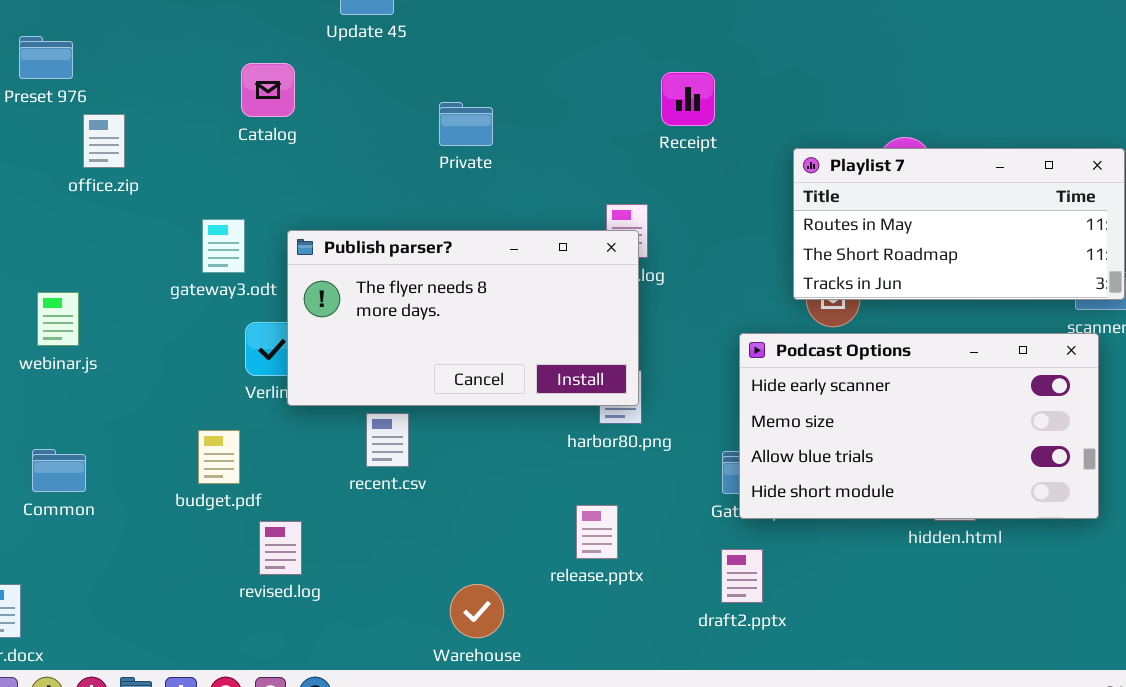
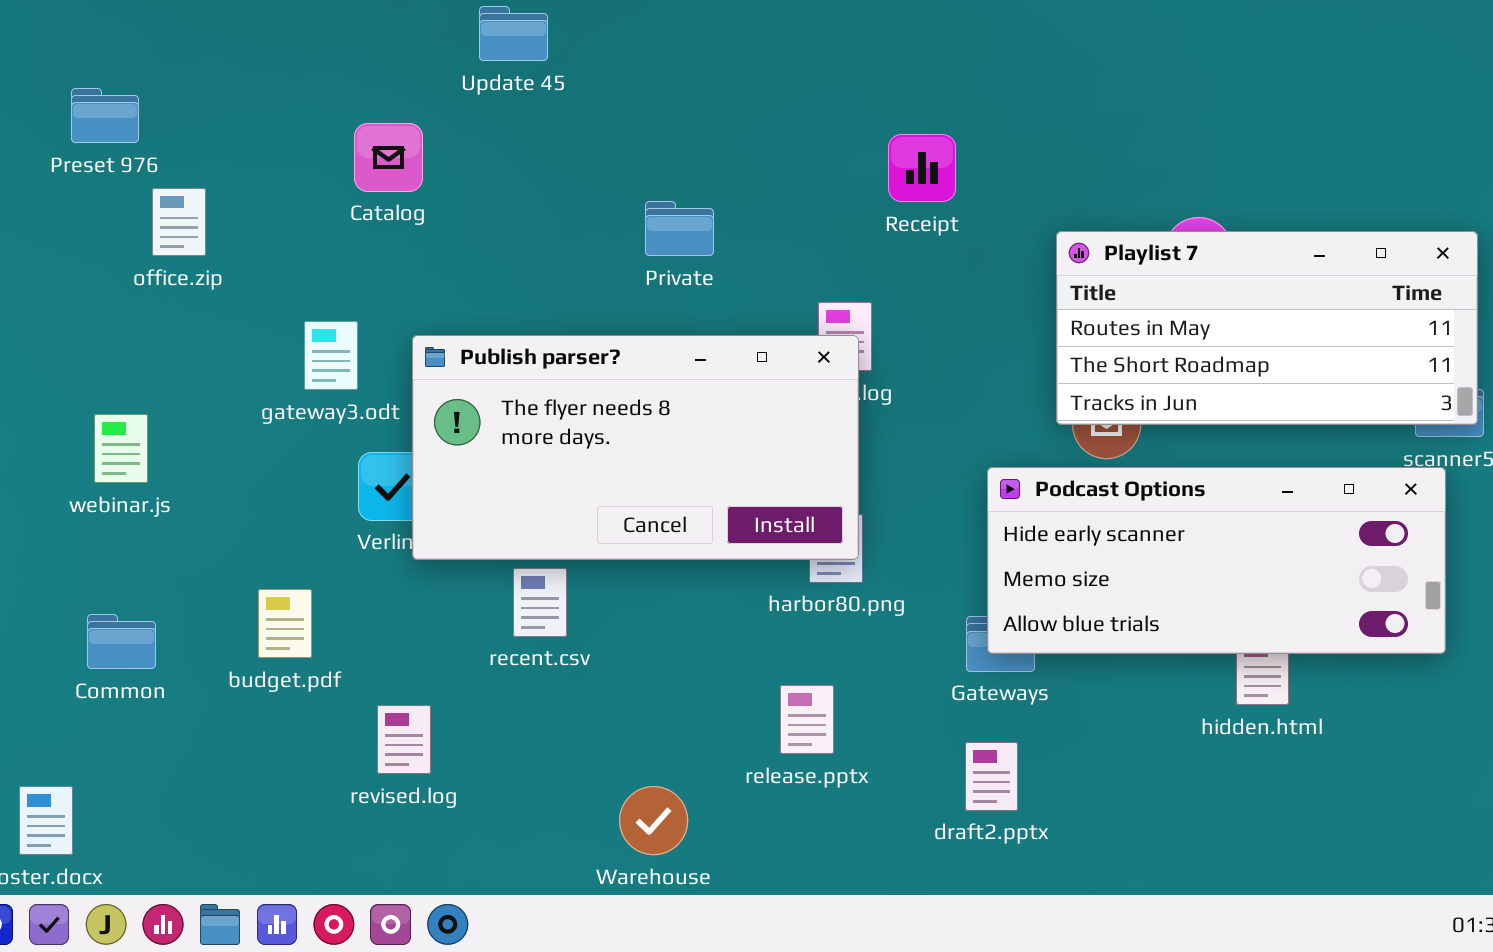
Private: [439,102,493,146] -> [645,201,714,256], moved
Podcast Options: [739,333,1099,519] -> [987,467,1446,654], resized
budget.pdf: [198,430,240,484] -> [258,589,312,658], moved

